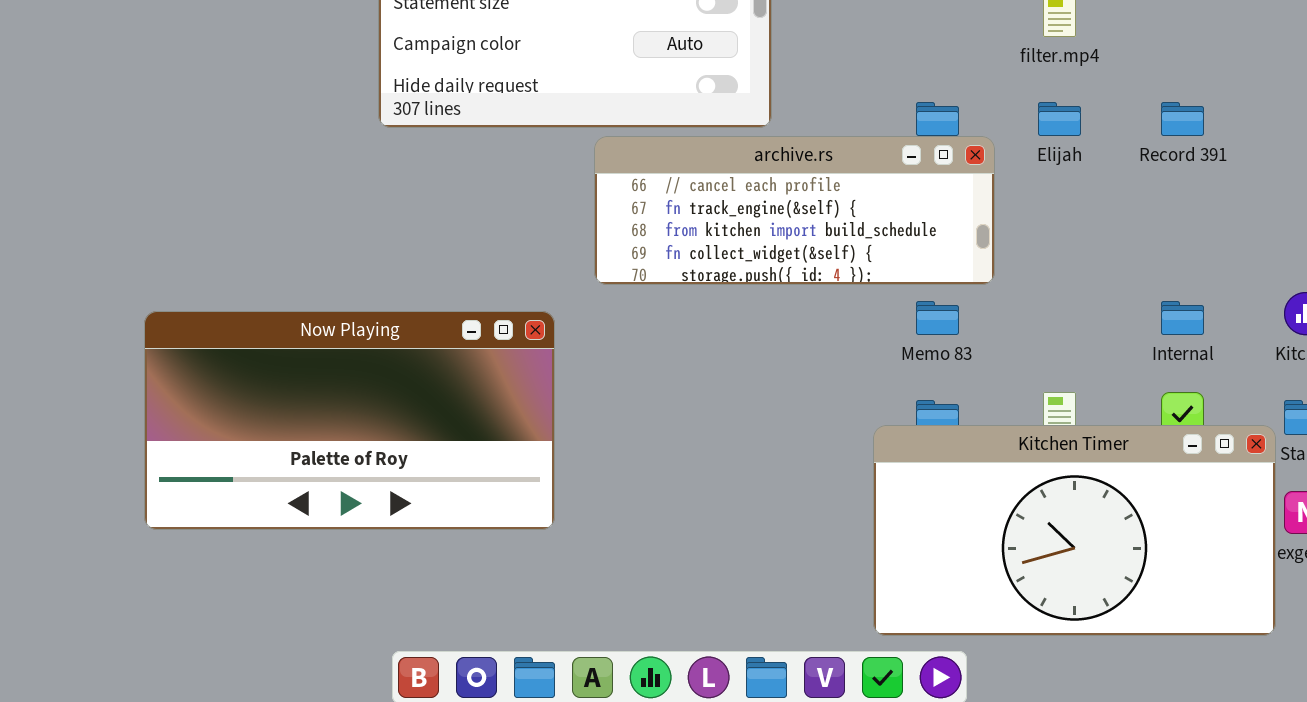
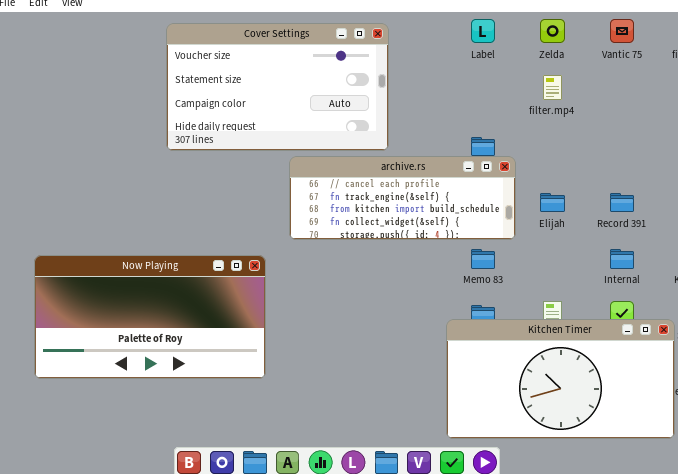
Elijah: [1038,102,1081,136] -> [540,193,565,212], moved
Record 391: [1161,102,1204,136] -> [610,193,634,212], moved

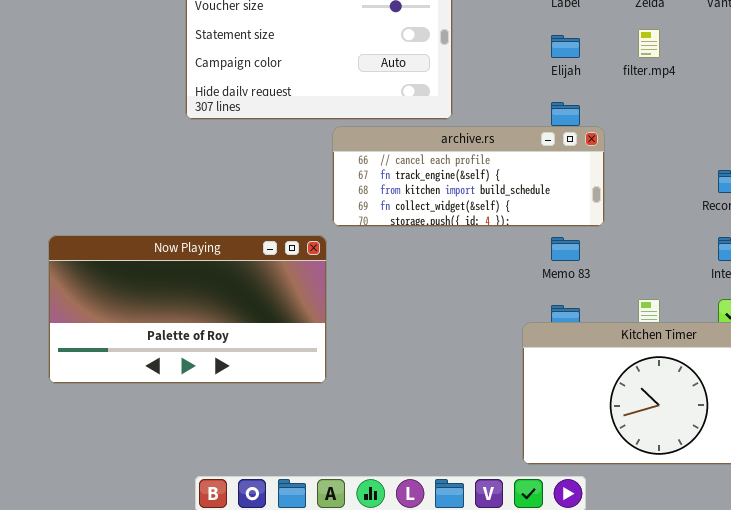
Elijah: [540,193,565,212] -> [551,35,580,58], moved
Now Playing: [34,255,266,379] -> [48,235,327,384], moved

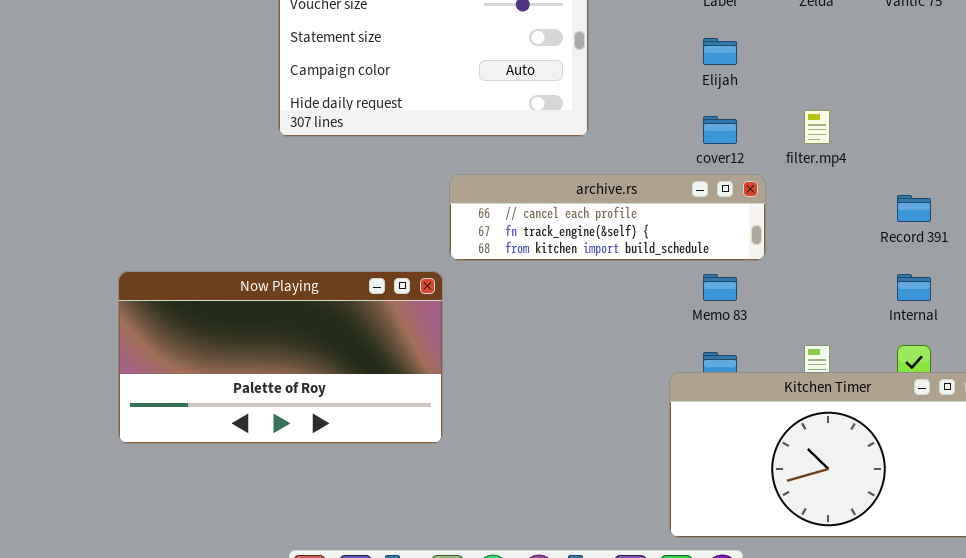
filter.mp4: [638,29,660,58] -> [804,110,830,144], moved
archive.rs: [332,126,605,227] -> [449,174,766,261], resized

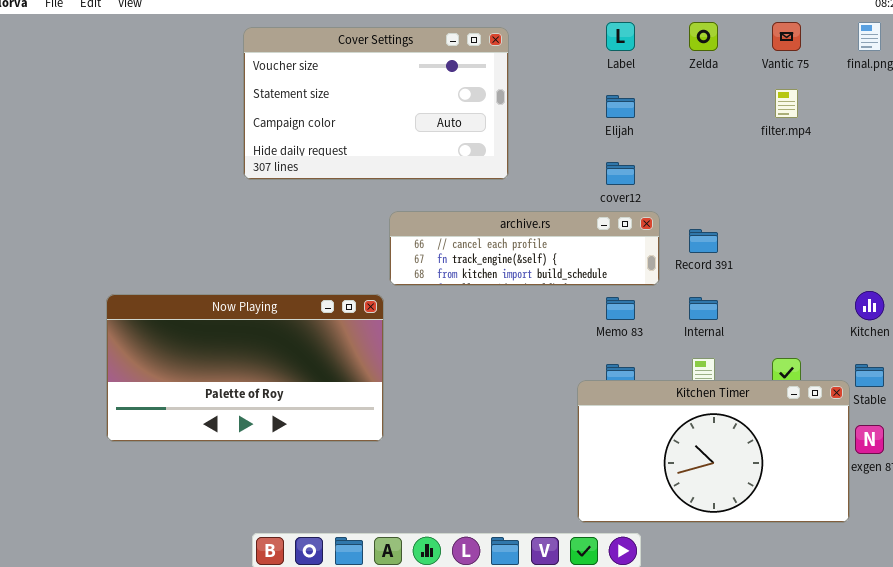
filter.mp4: [804,110,830,144] -> [775,89,798,118], moved
Record 391: [897,195,931,222] -> [689,229,718,253], moved
Internal: [897,274,931,301] -> [689,297,718,320], moved

